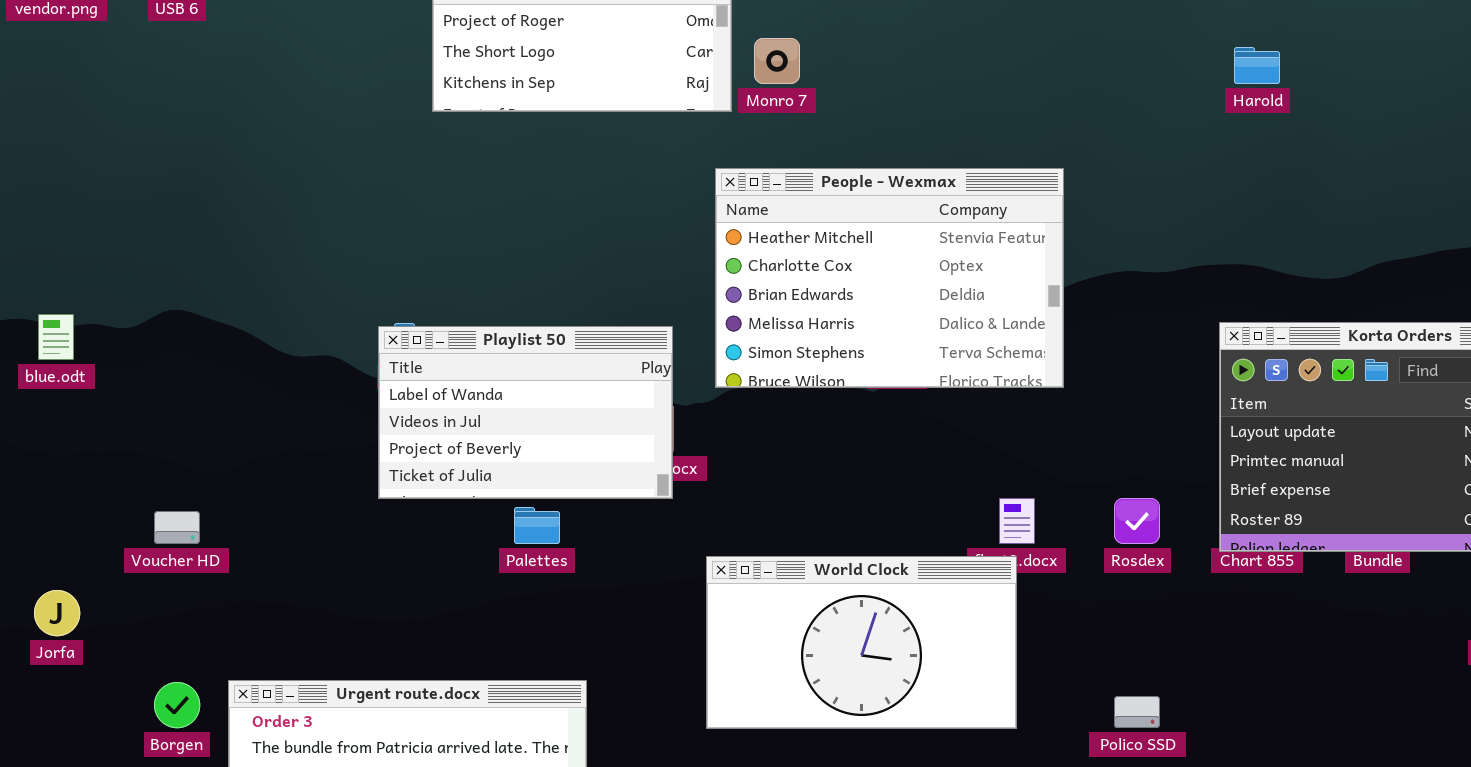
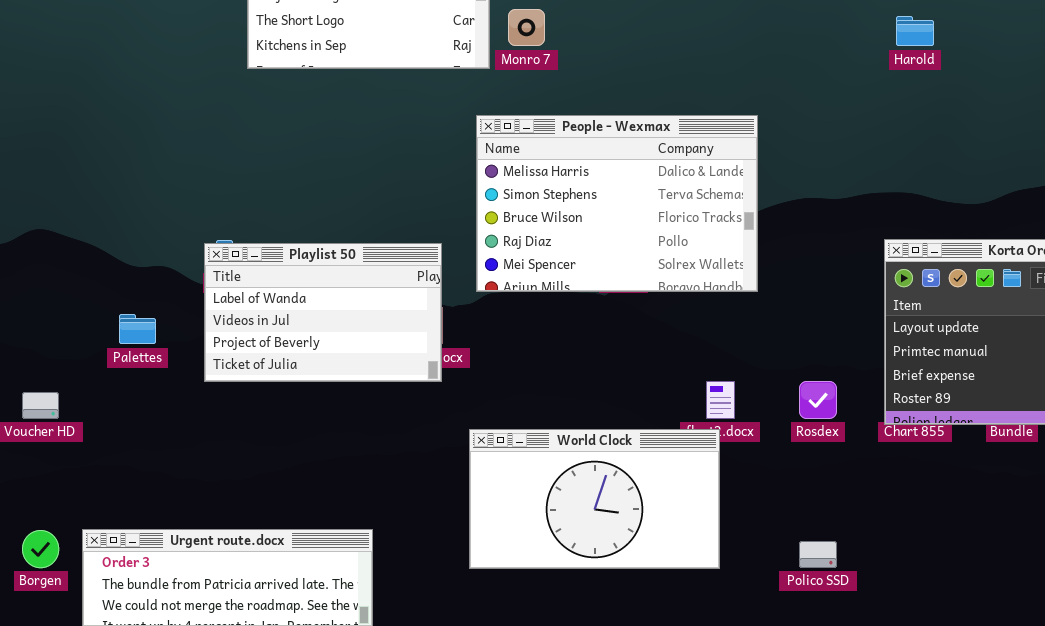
People - Wexmax: [715,168,1064,388] -> [476,115,758,292], scrolled down 3 rows
Palettes: [514,507,560,544] -> [119,314,156,344], moved

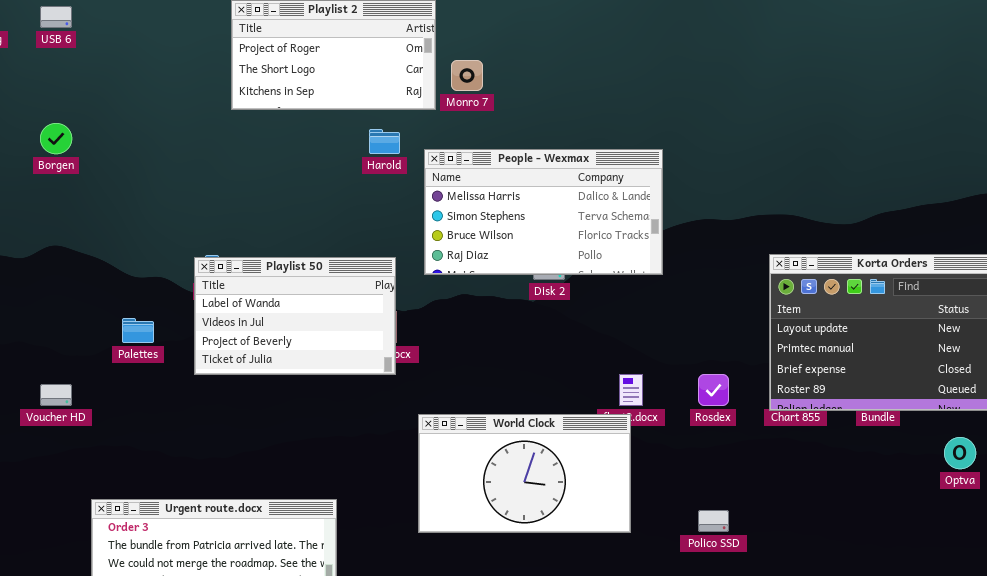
Harold: [896,16,934,46] -> [369,129,400,154], moved
People - Wexmax: [476,115,758,292] -> [424,149,663,275], resized
Borgen: [22,530,59,568] -> [40,123,72,154], moved

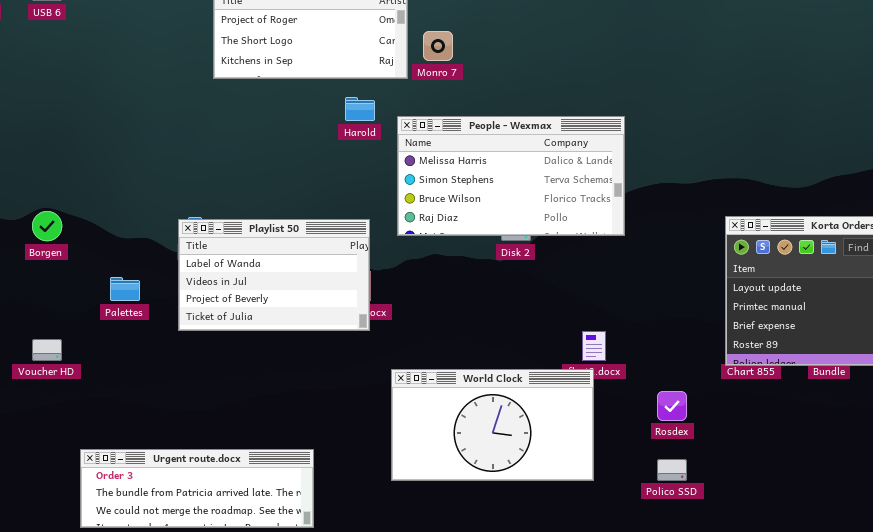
Borgen: [40,123,72,154] -> [32,211,62,241], moved
Rosdex: [698,374,729,406] -> [657,391,687,421], moved

